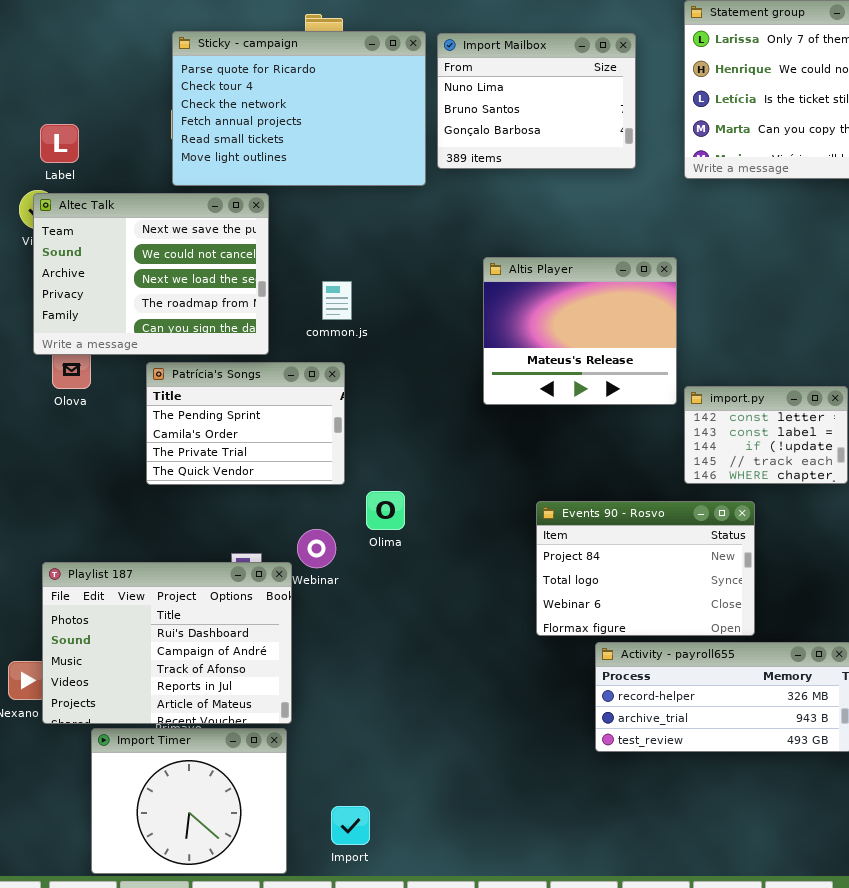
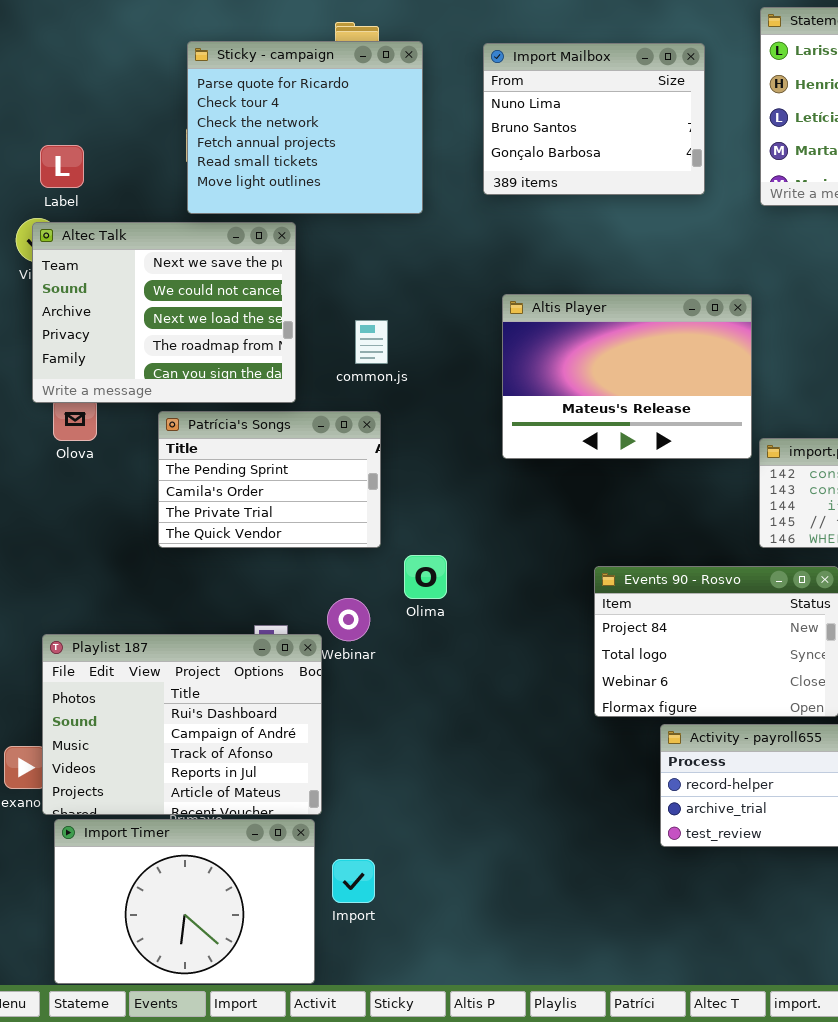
Sticky - campaign: [172,31,426,186] -> [187,41,423,214], resized
Altis Player: [483,257,677,405] -> [502,294,752,459], resized
Import Timer: [91,728,287,874] -> [54,819,315,984], resized
Import: [331,806,370,845] -> [332,859,375,903], moved

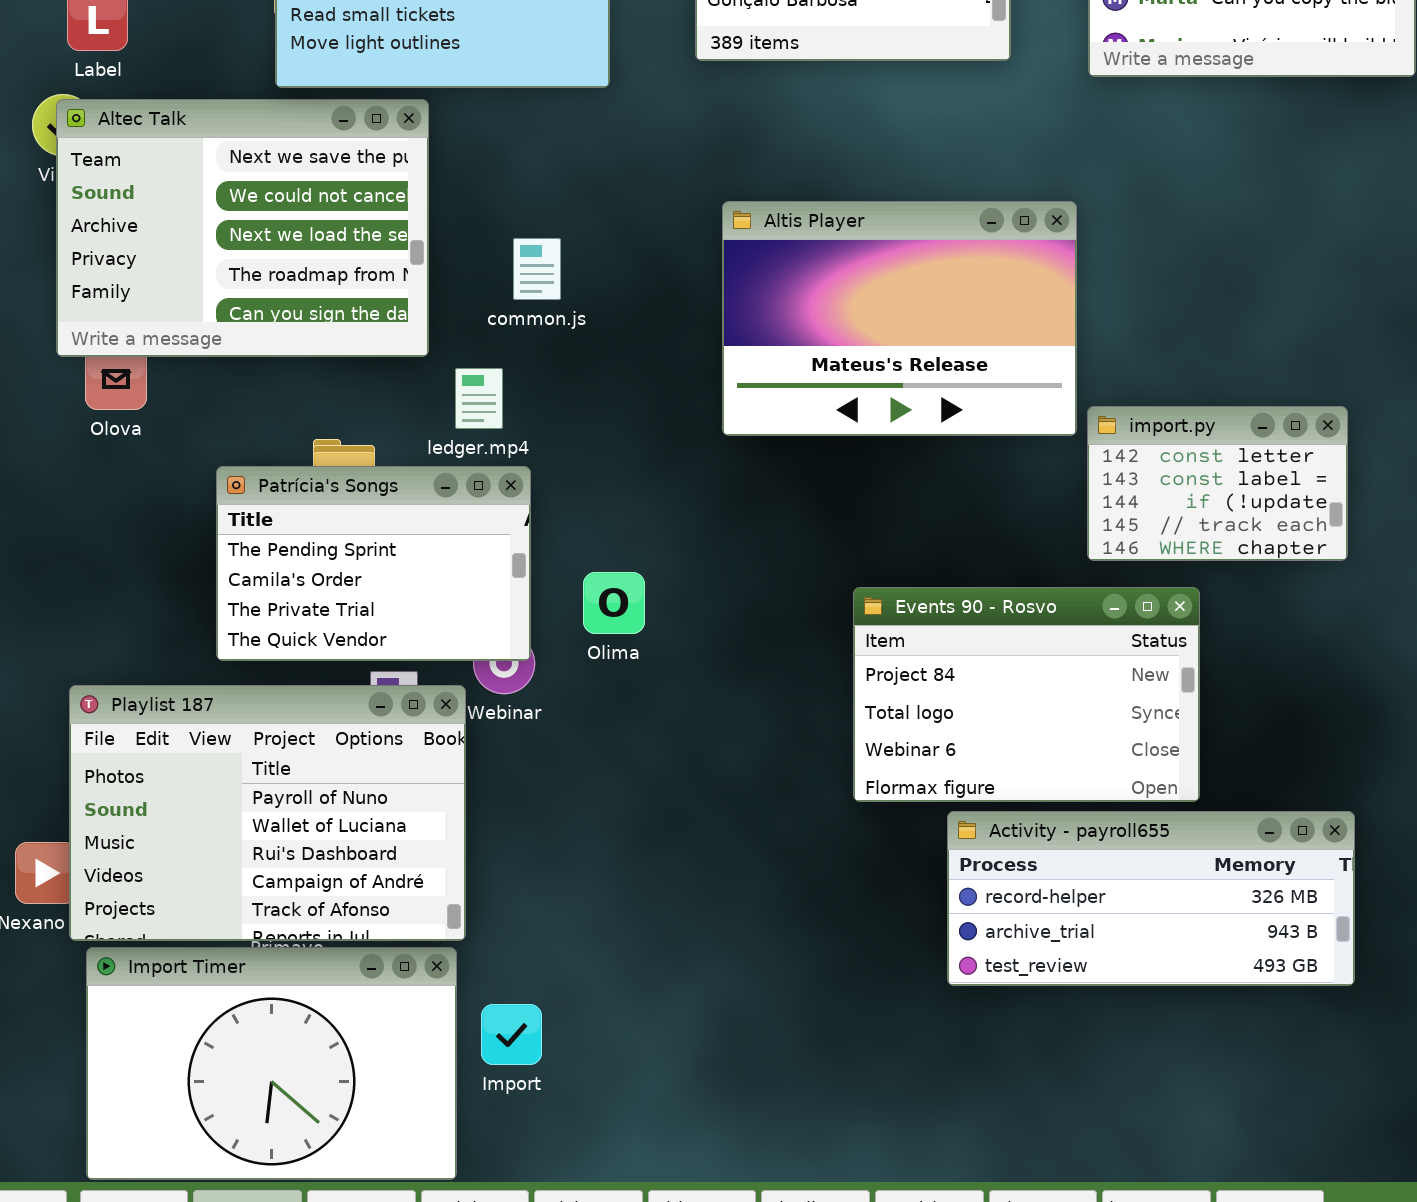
Patrícia's Songs: [158,411,381,548] -> [216,466,531,661], moved
Playlist 187: [42,634,322,815] -> [69,685,466,941], scrolled up 2 rows

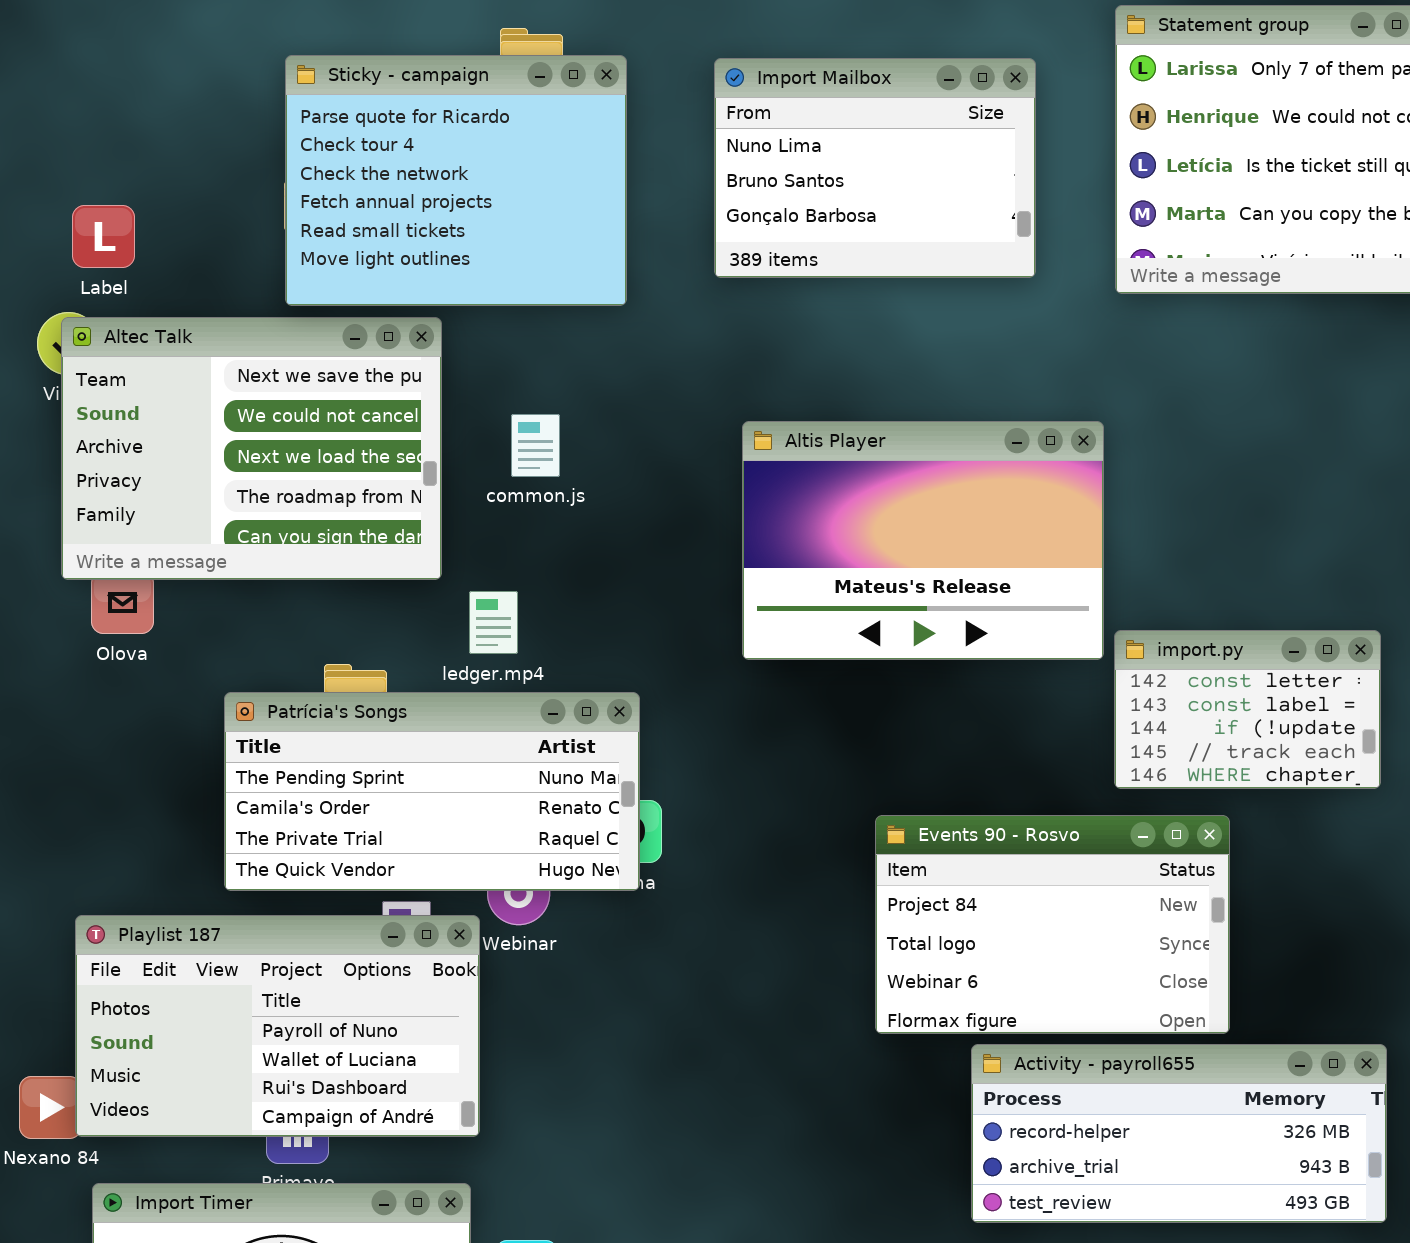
common.js: [513,238,561,300] -> [511,414,560,477], moved
Patrícia's Songs: [216,466,531,661] -> [224,692,640,891], resized
Playlist 187: [69,685,466,941] -> [75,915,480,1137], resized

